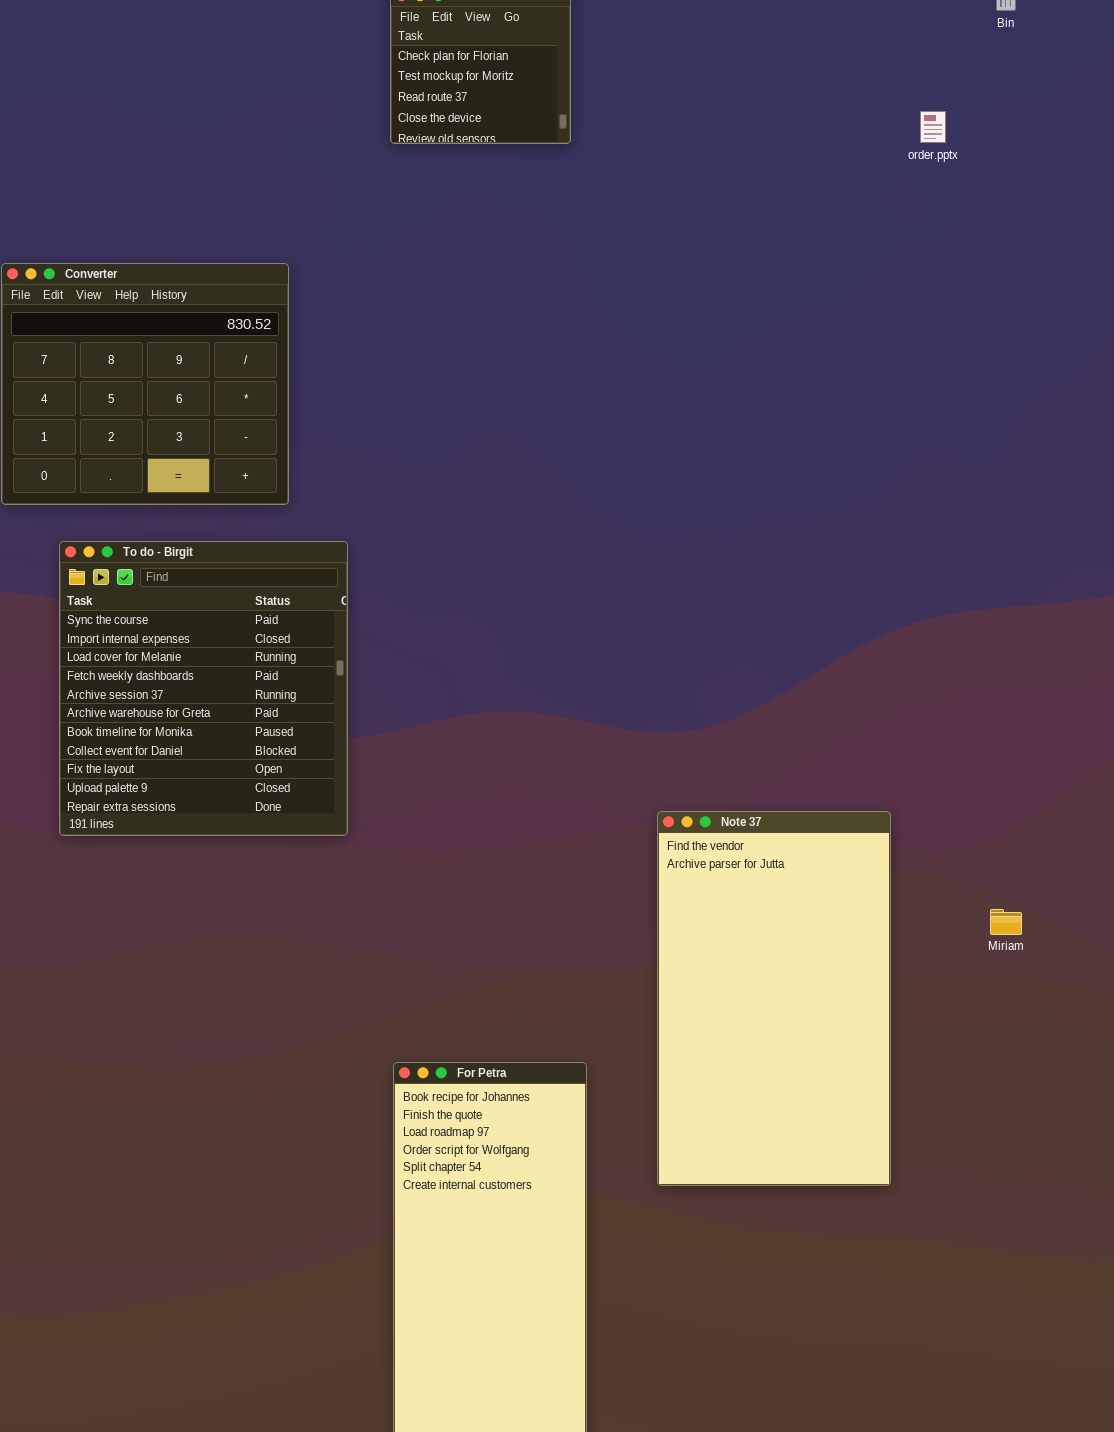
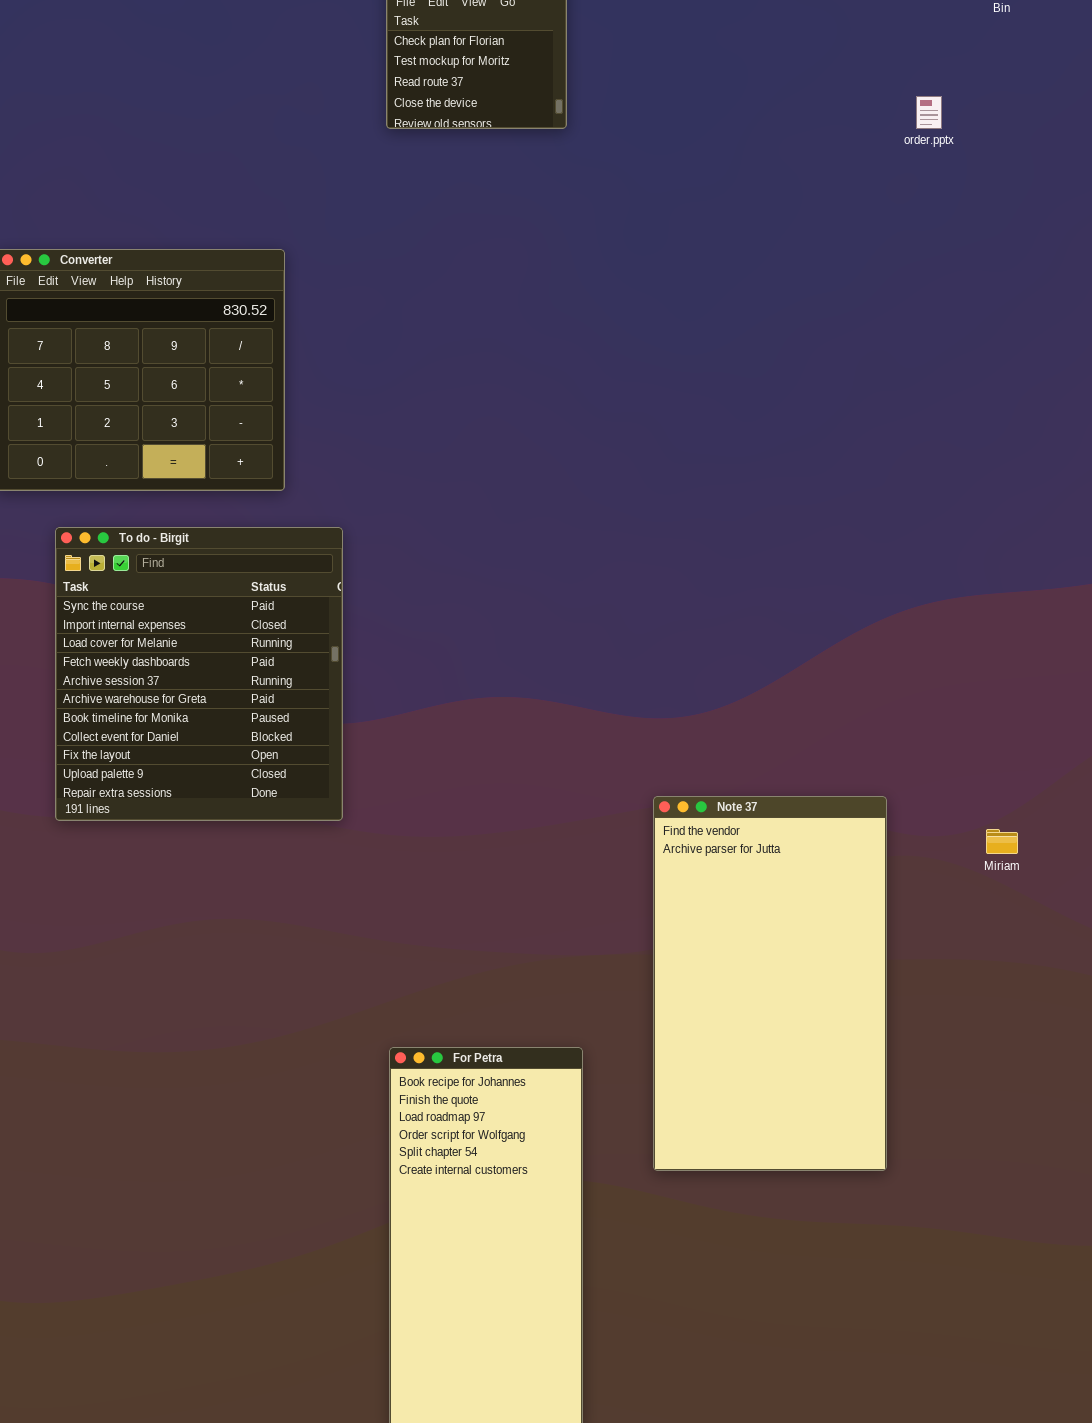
Miriam: [990,909,1022,935] -> [986,829,1018,854], moved

